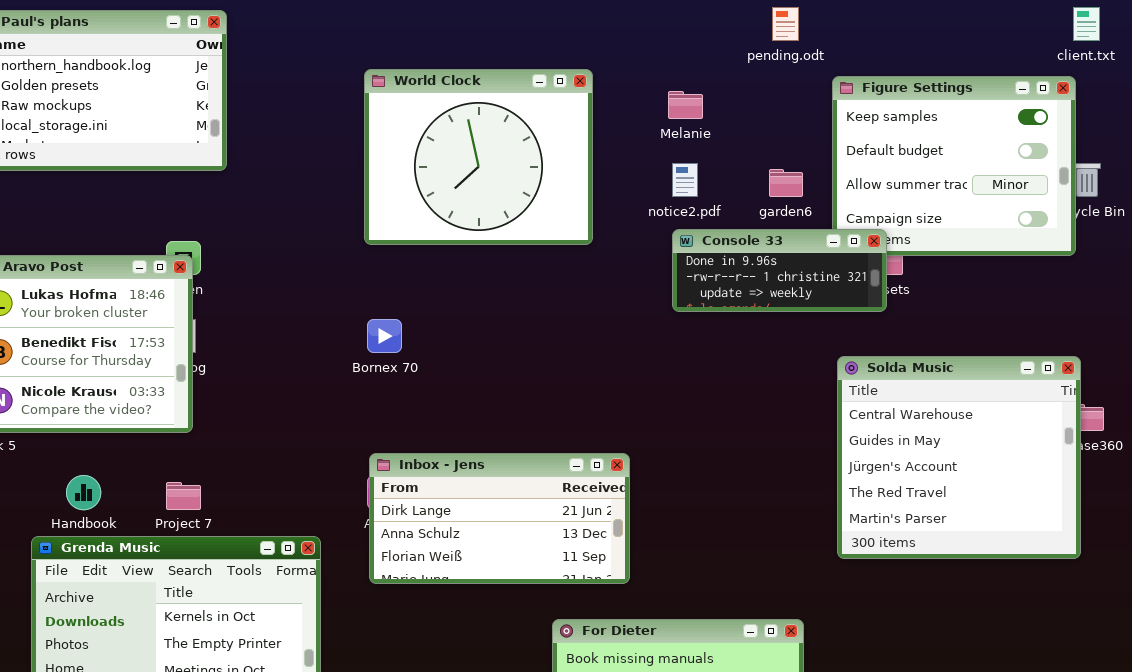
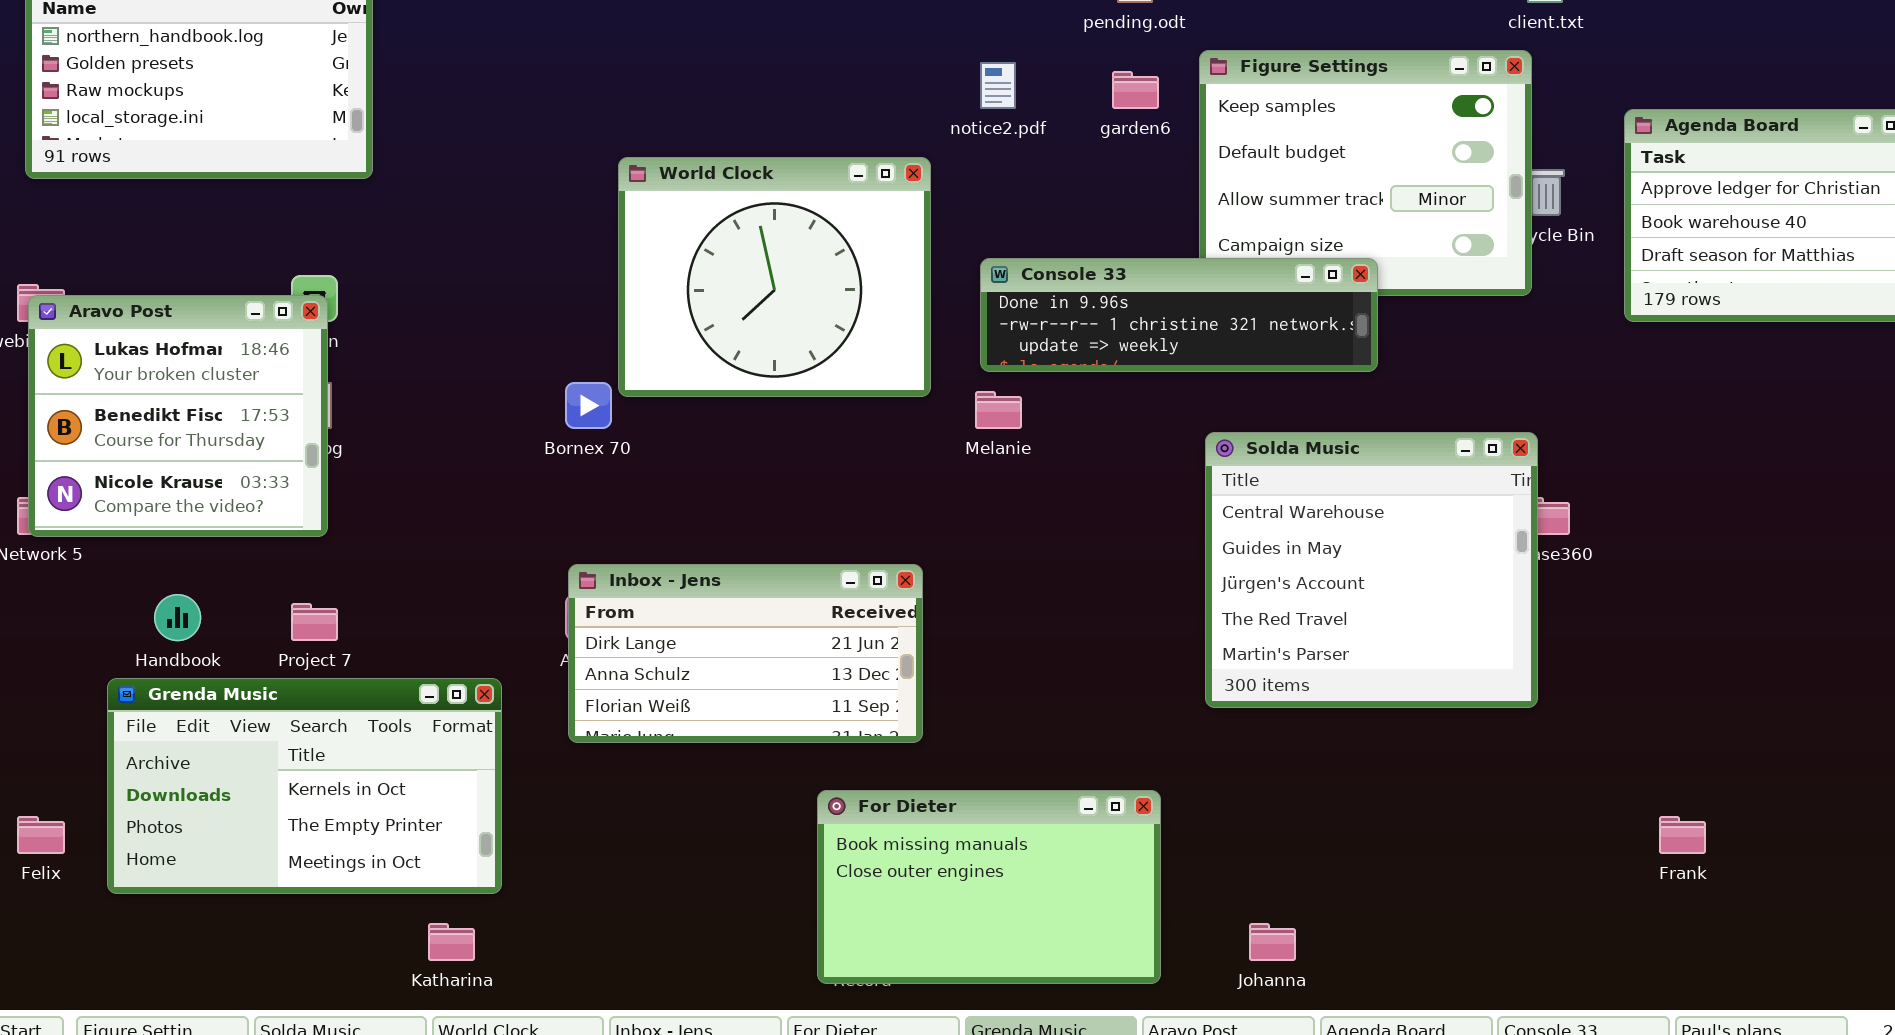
World Clock: [364,69,593,245] -> [618,157,931,397], moved
Melanie: [668,91,703,119] -> [975,391,1022,429], moved
notice2.pdf: [672,163,698,197] -> [980,62,1016,109], moved
garden6: [769,169,803,197] -> [1112,71,1159,109], moved
Console 33: [672,229,887,312] -> [980,258,1378,372], resized

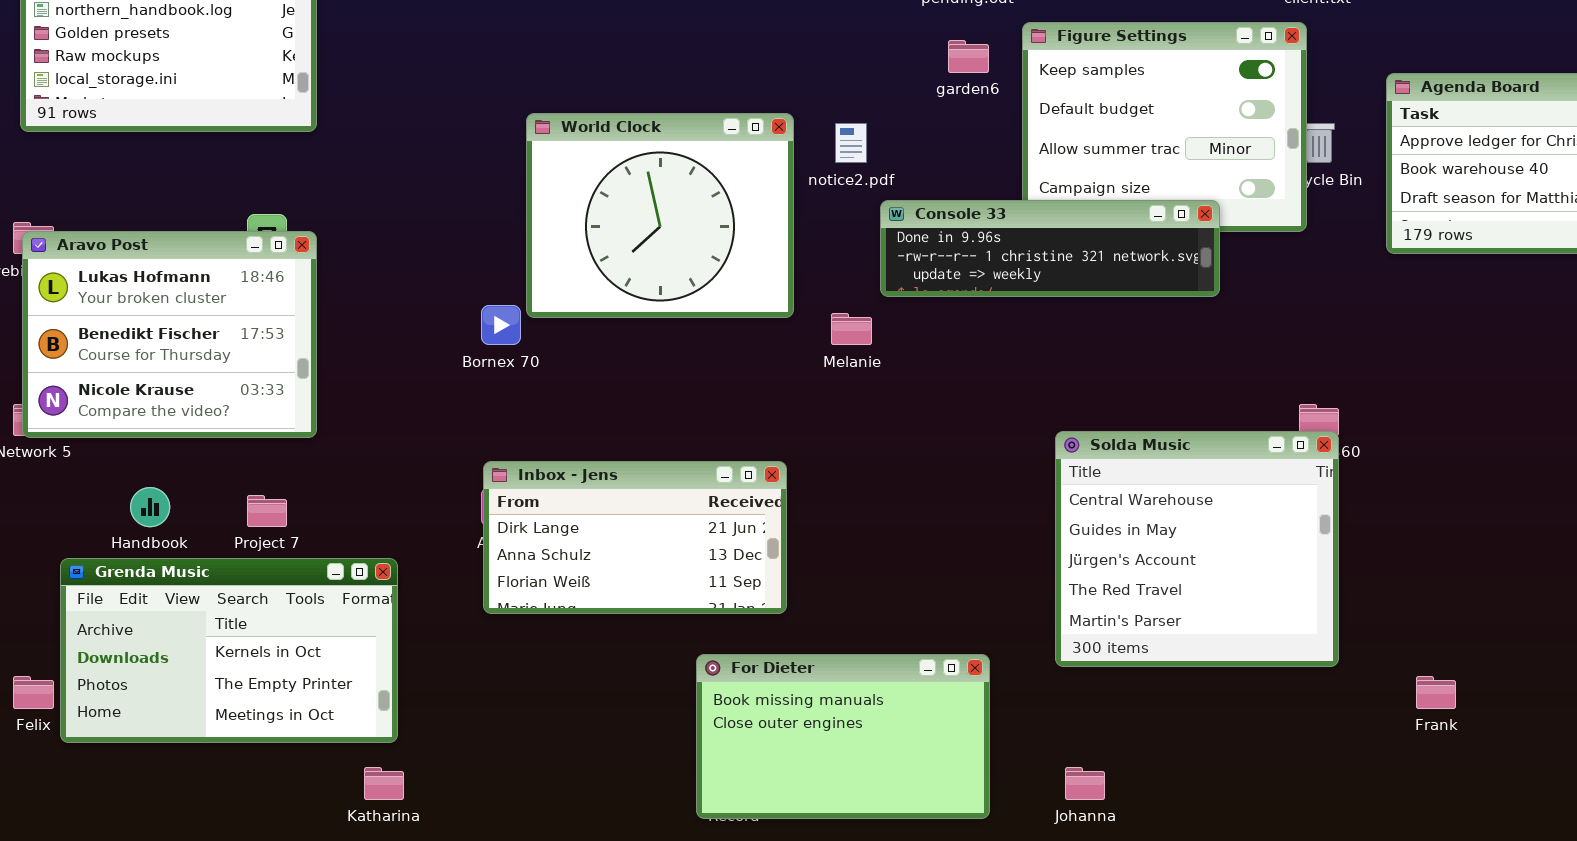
notice2.pdf: [980,62,1016,109] -> [835,123,867,163], moved
Console 33: [980,258,1378,372] -> [880,200,1220,297], moved
Aravo Post: [28,295,328,537] -> [22,231,317,438], resized
Solda Music: [1205,432,1538,708] -> [1055,431,1339,667], moved
Grenda Music: [107,678,502,894] -> [60,558,398,743], moved

